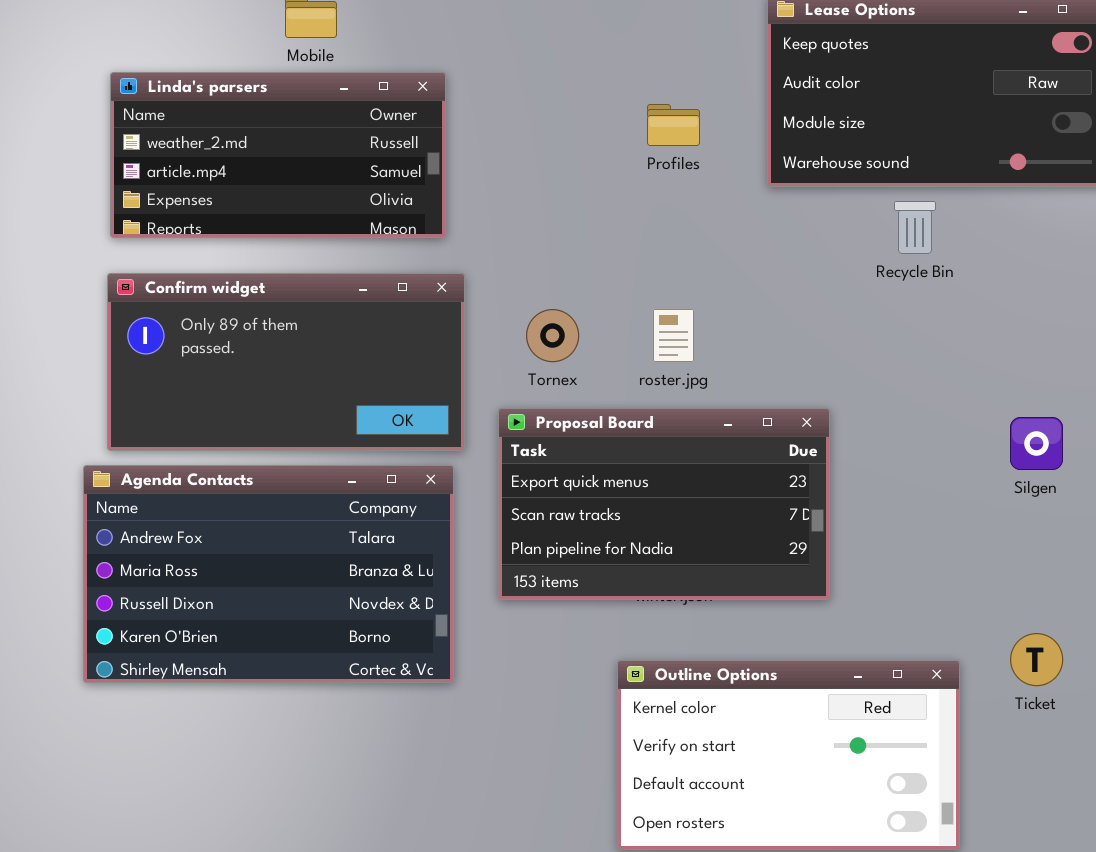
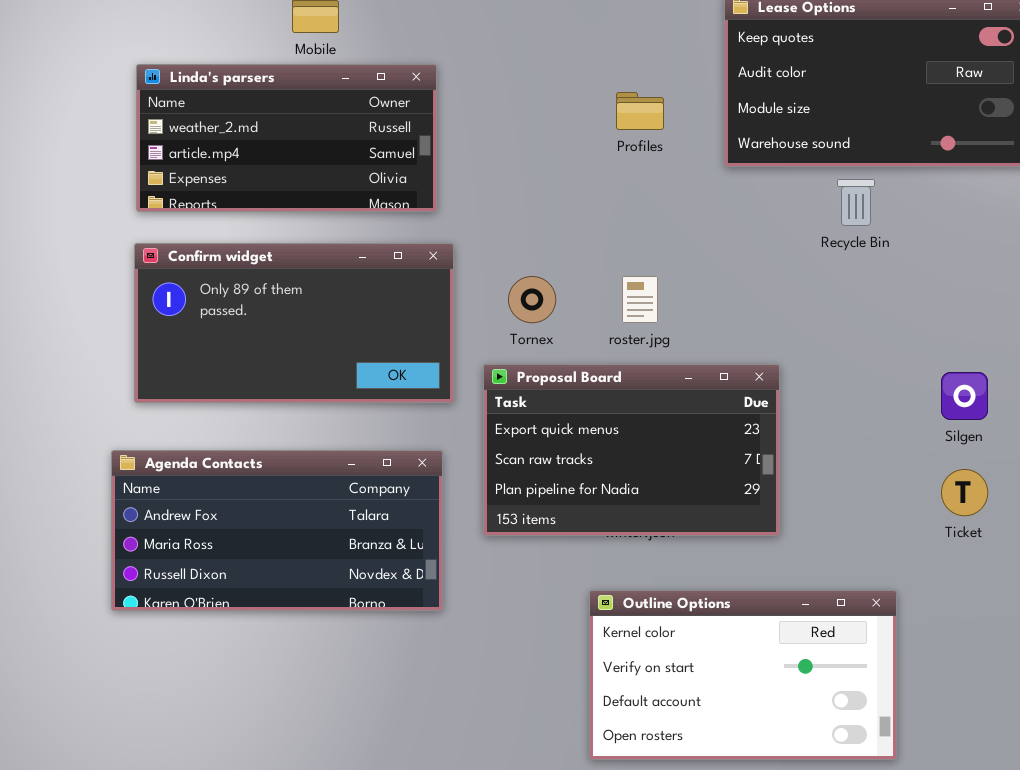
Agenda Contacts: [83,465,454,683] -> [111,450,443,611], resized
Ticket: [1010,633,1063,686] -> [941,469,988,516], moved

